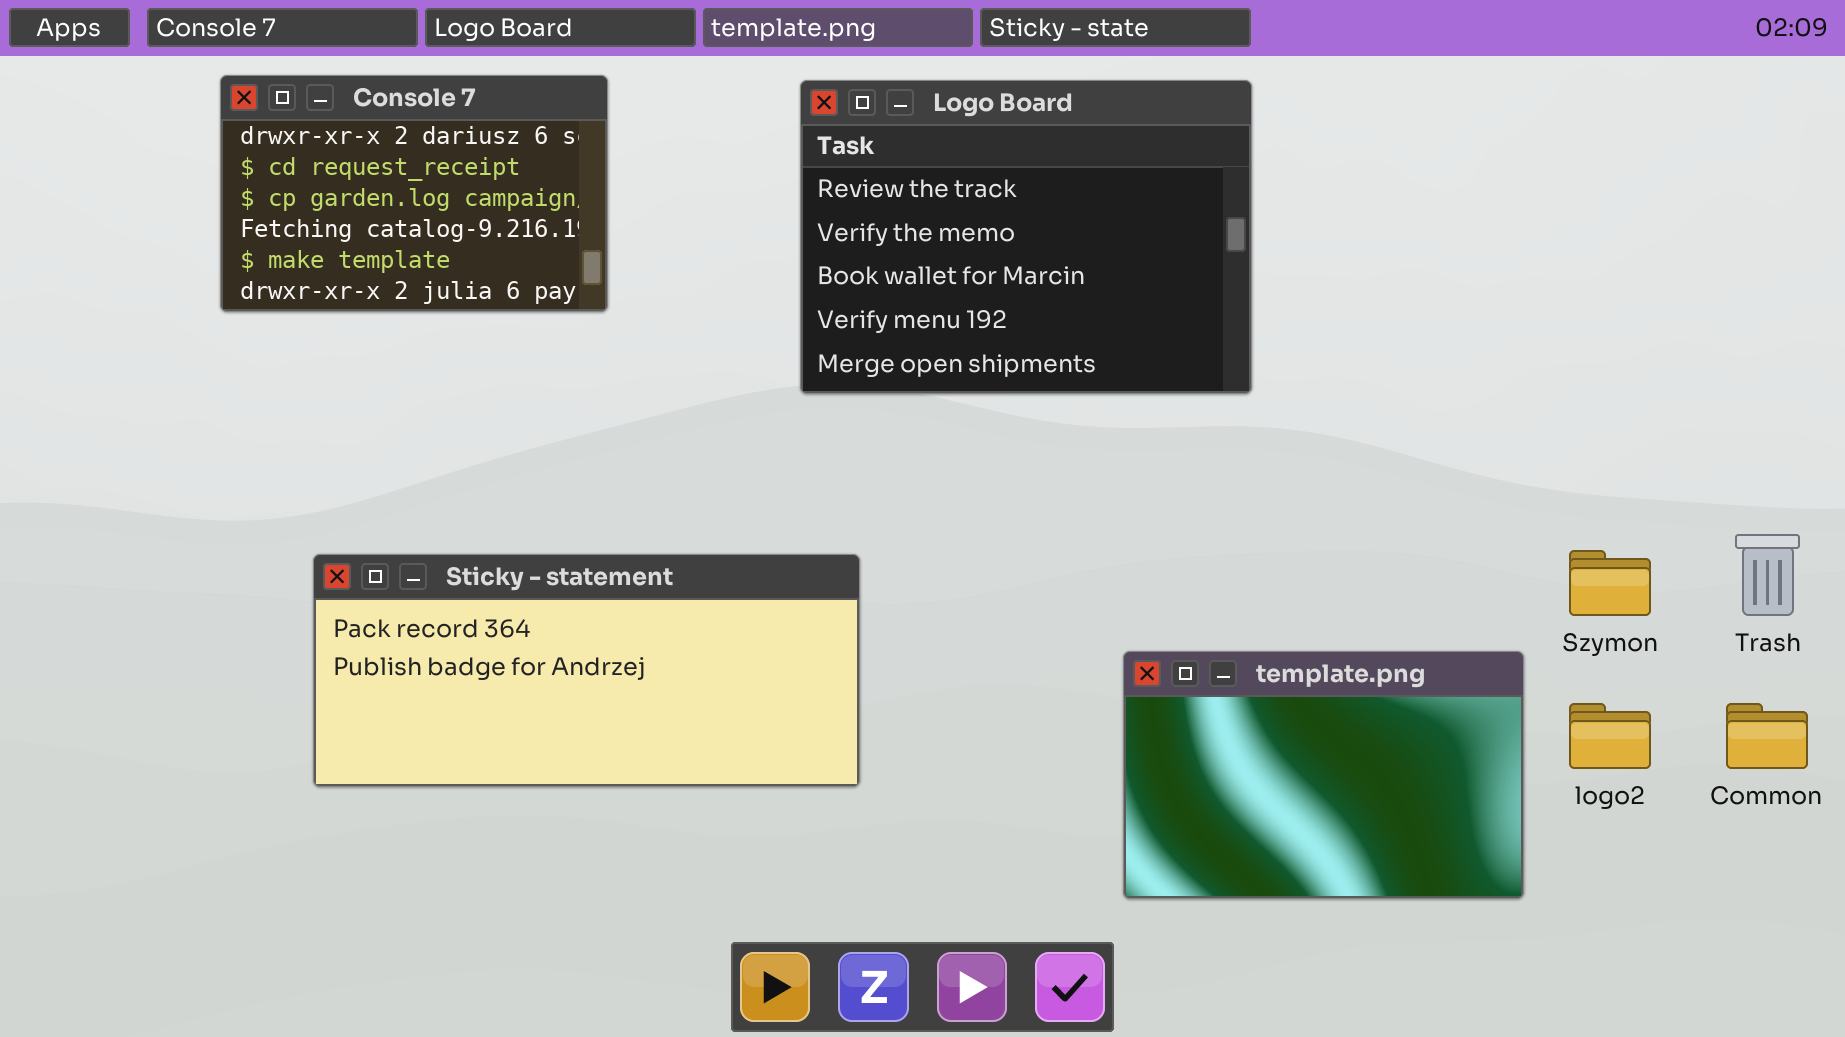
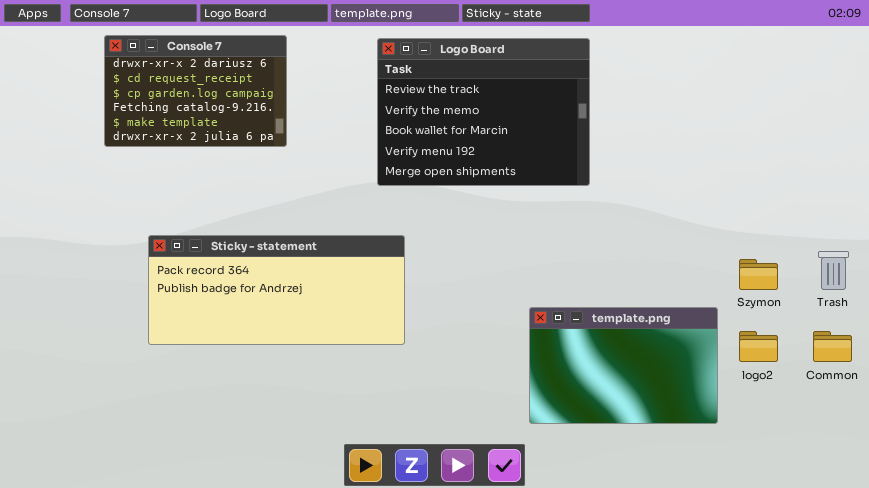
Sticky - statement: [313,554,860,787] -> [148,235,405,345], moved

